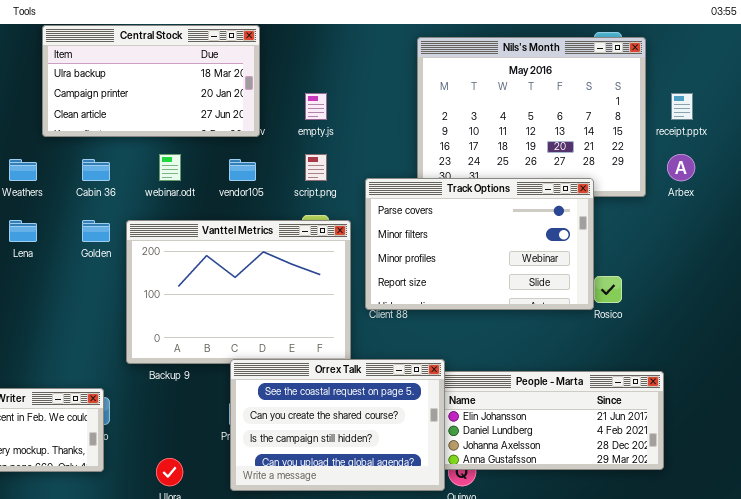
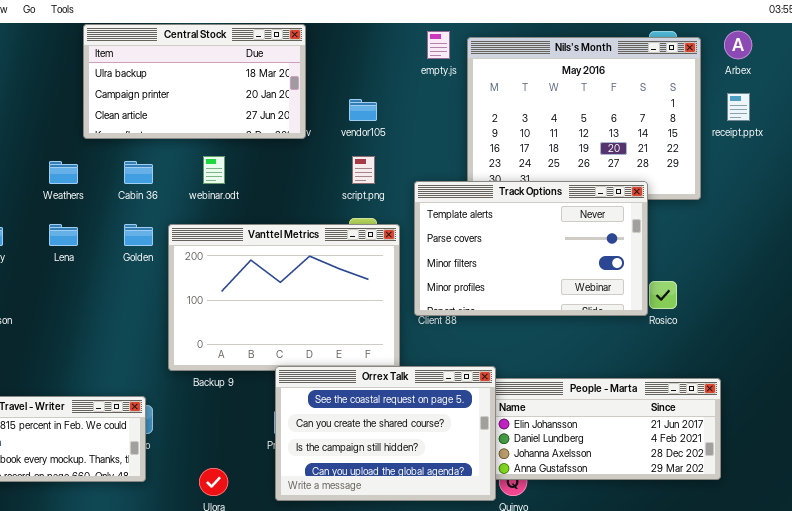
empty.js: [305,93,327,120] -> [427,31,450,59], moved
Arbex: [667,154,695,181] -> [724,31,752,59], moved
vendor105: [229,159,256,181] -> [349,99,377,121], moved
Track Options: [365,178,594,310] -> [414,181,648,316], scrolled up 1 row

